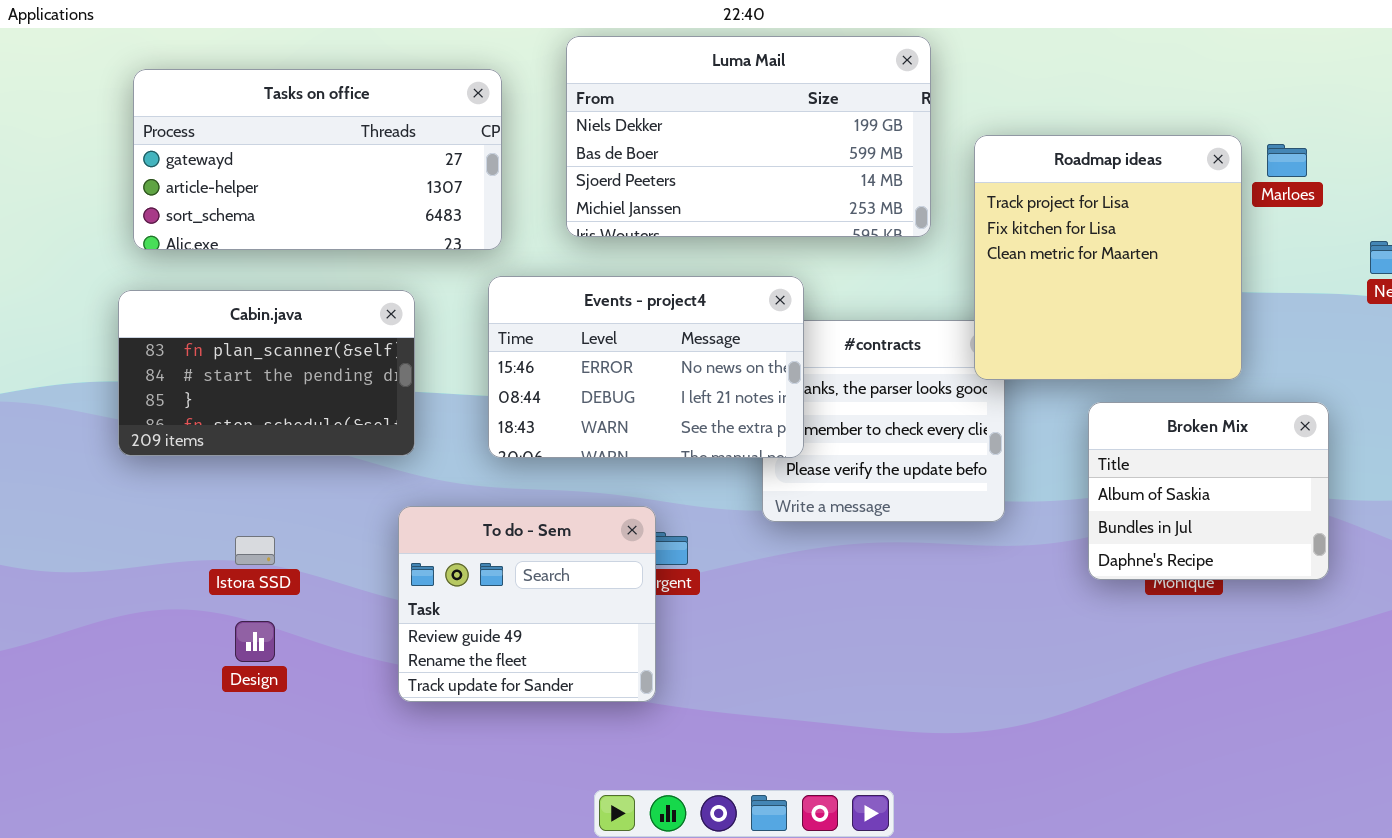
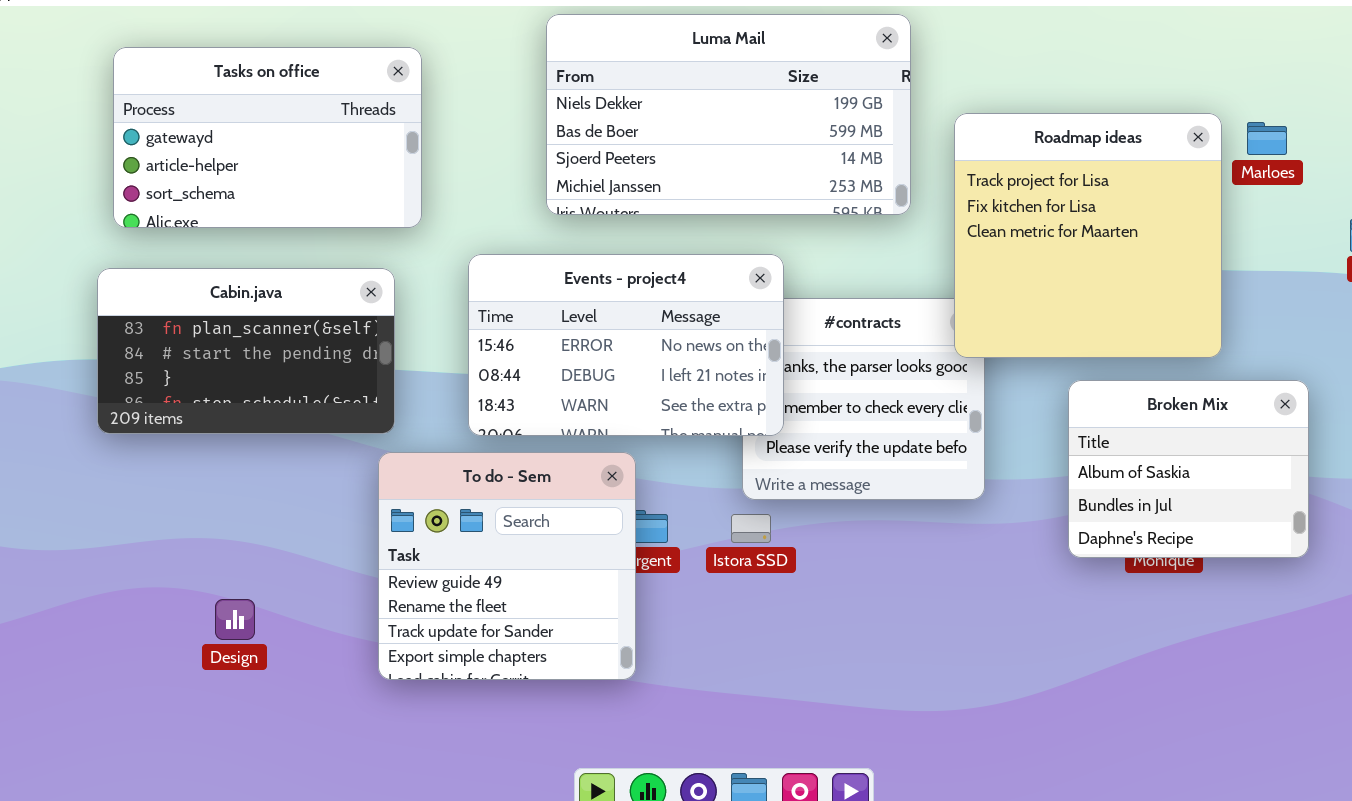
Tasks on office: [133,69,502,250] -> [113,47,422,228], resized
To do - Sem: [398,506,656,702] -> [378,452,636,680], resized
Istora SSD: [235,536,275,565] -> [731,514,771,543], moved

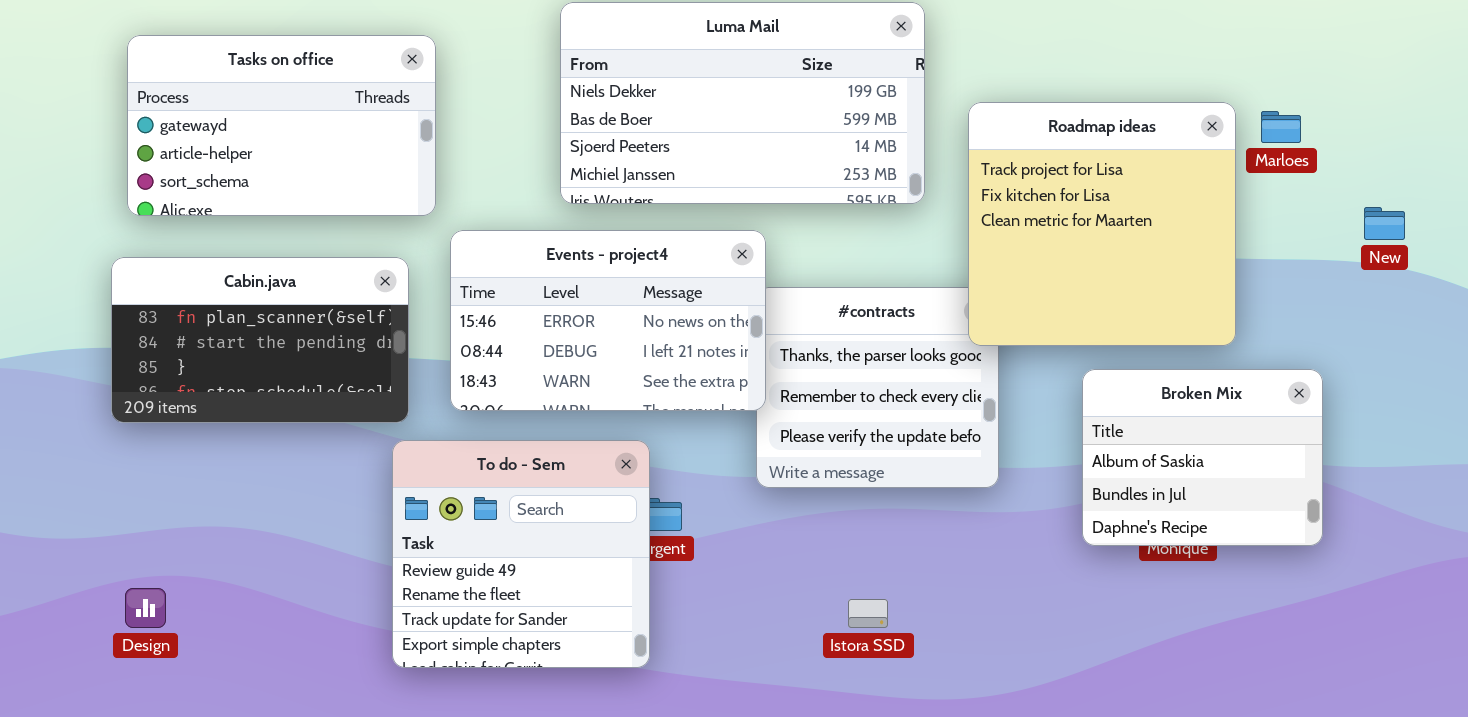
Events - project4: [468,254,784,436] -> [450,230,766,411], moved
Istora SSD: [731,514,771,543] -> [848,599,888,628], moved
Design: [215,599,255,640] -> [125,588,166,628], moved

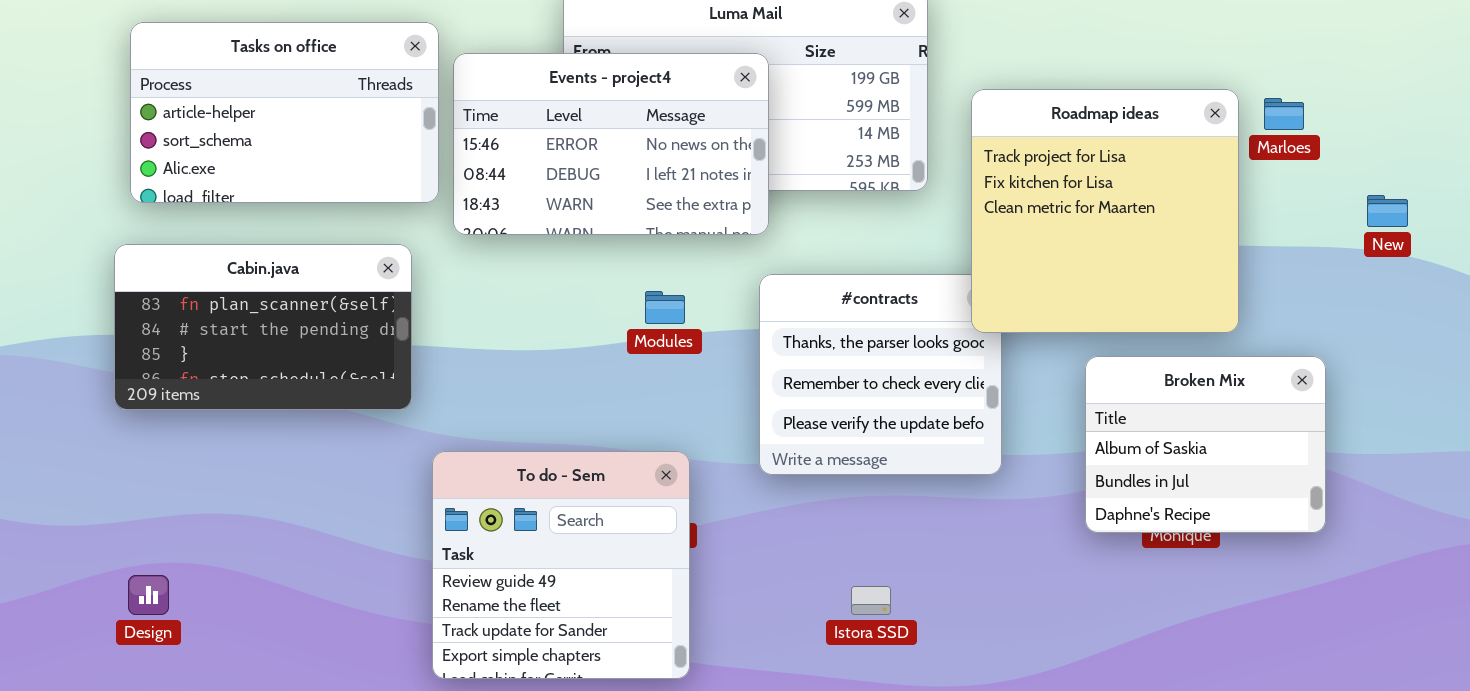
Tasks on office: [127,35,436,216] -> [130,22,439,203], scrolled down 1 row
Events - project4: [450,230,766,411] -> [453,53,769,235], moved
To do - Sem: [392,440,650,668] -> [432,451,690,679], moved

